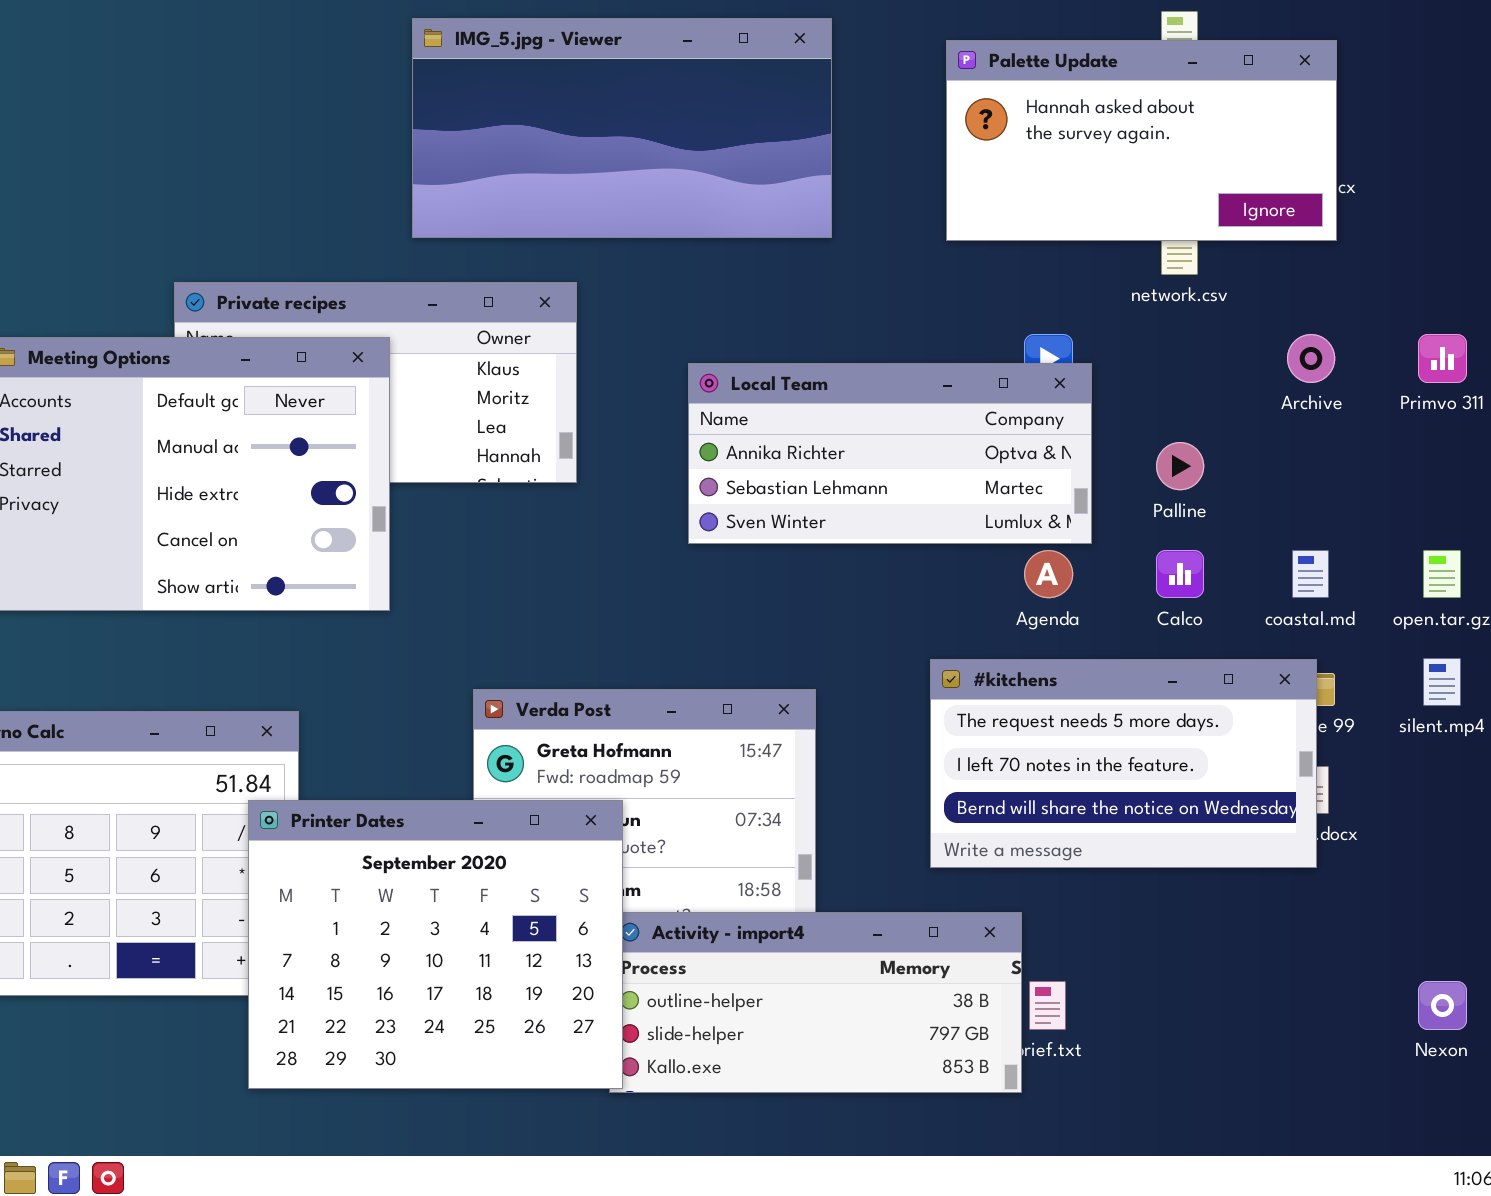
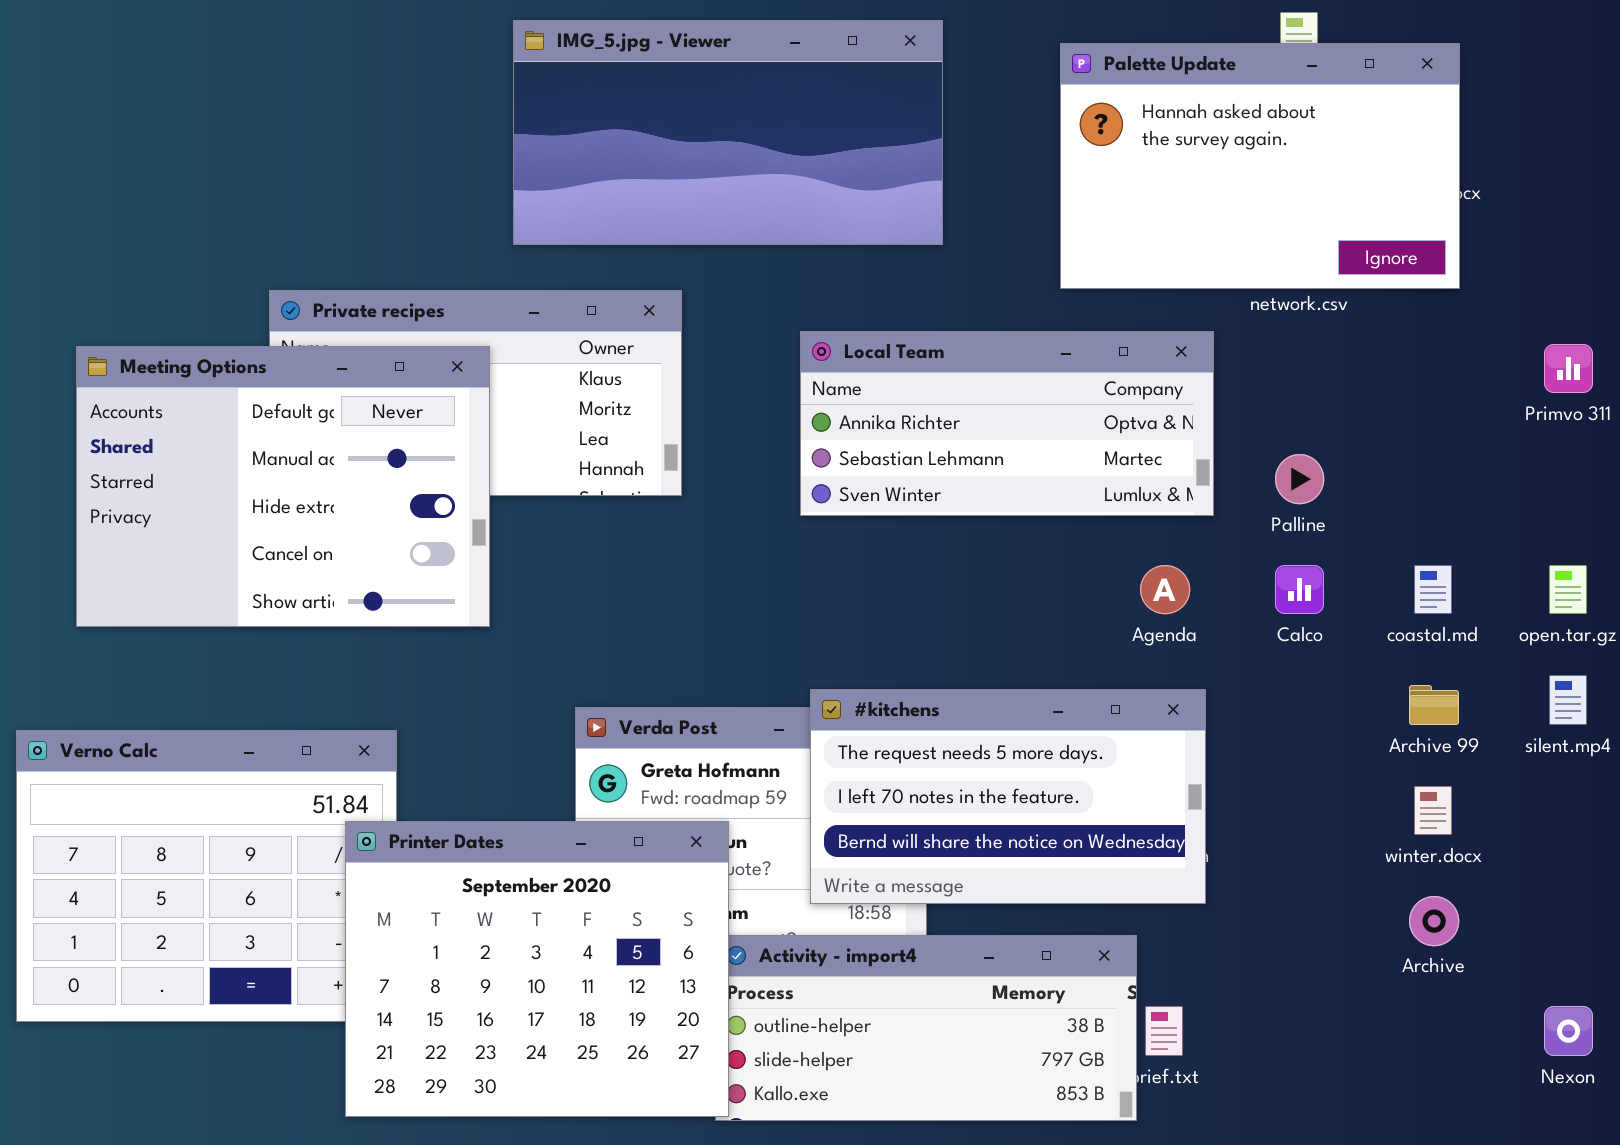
Palette Update: [946,40,1337,241] -> [1060,43,1460,289], resized
Archive: [1287,334,1335,383] -> [1409,896,1459,946], moved
Local Team: [688,363,1092,544] -> [800,331,1214,516], moved
#kitchens: [930,659,1317,868] -> [810,689,1206,904], moved

